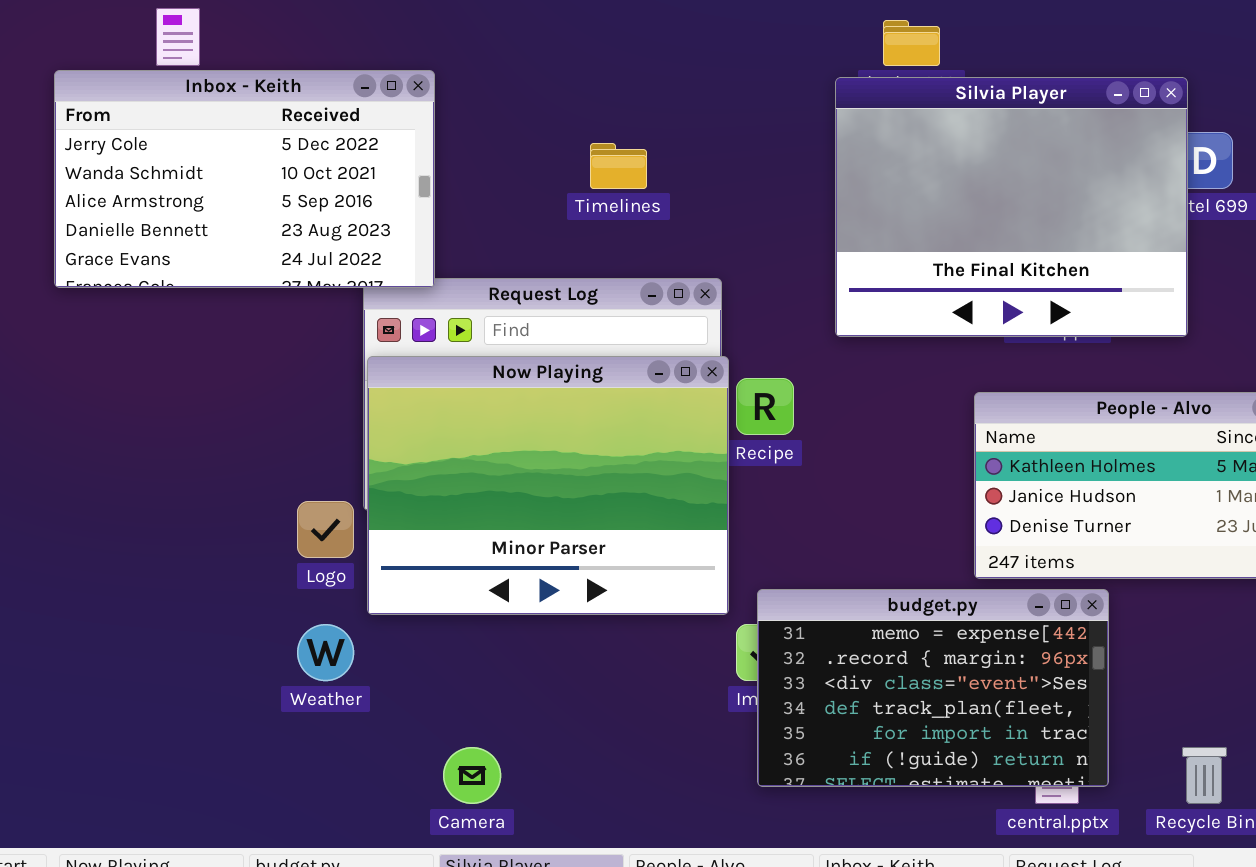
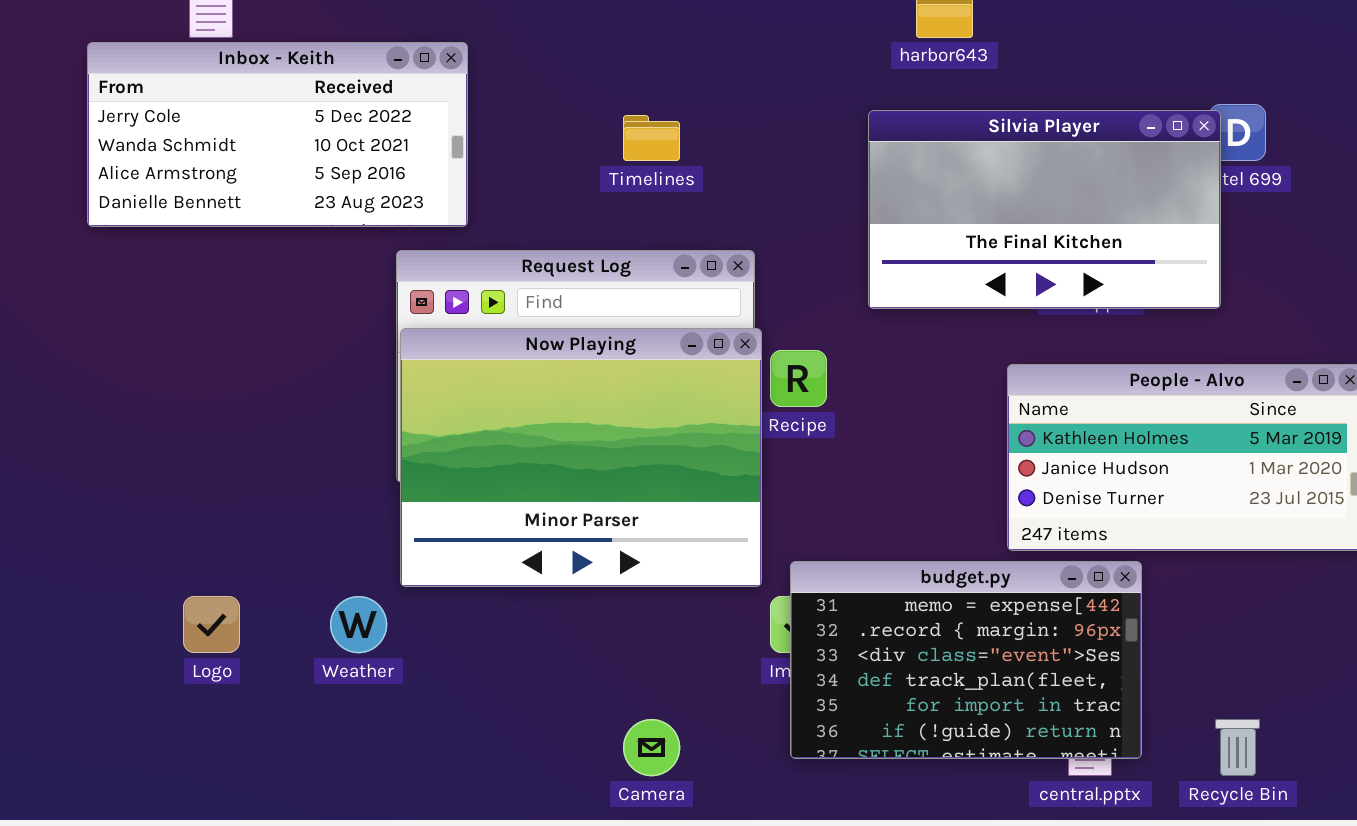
Inbox - Keith: [54,70,435,288] -> [87,42,468,227], resized
Silvia Player: [835,77,1188,337] -> [868,110,1221,309], resized
Logo: [297,501,354,558] -> [183,596,240,653], moved
Camera: [443,747,501,804] -> [623,719,680,776], moved

